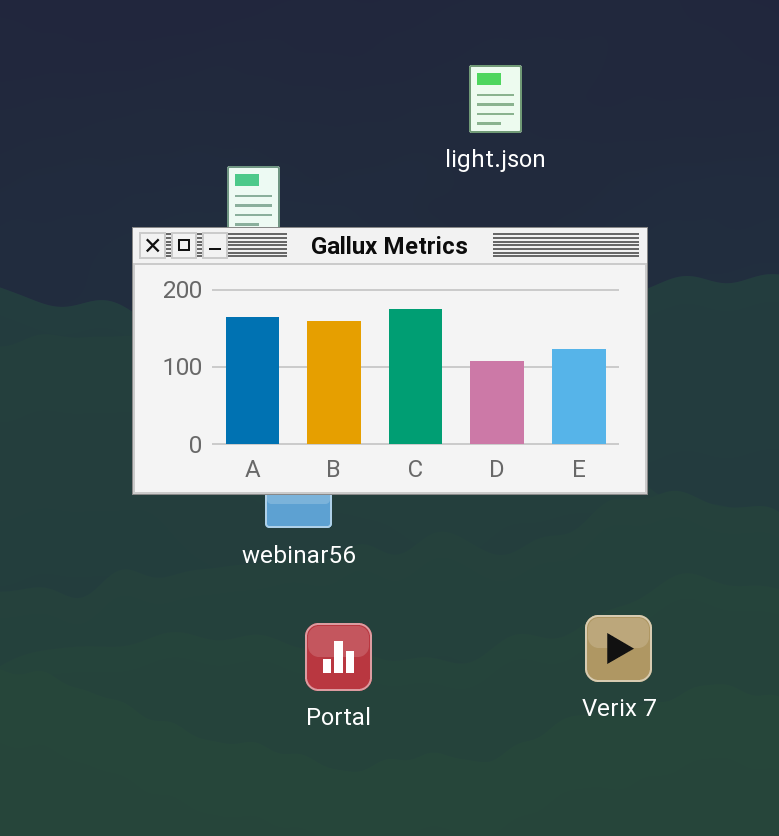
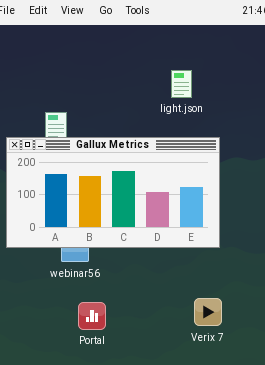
light.json: [469,65,522,133] -> [171,70,192,98], moved

